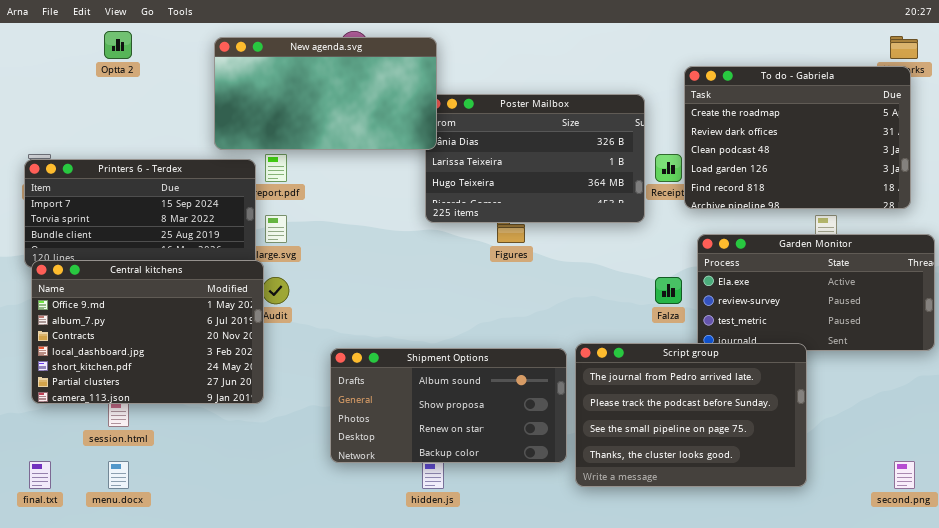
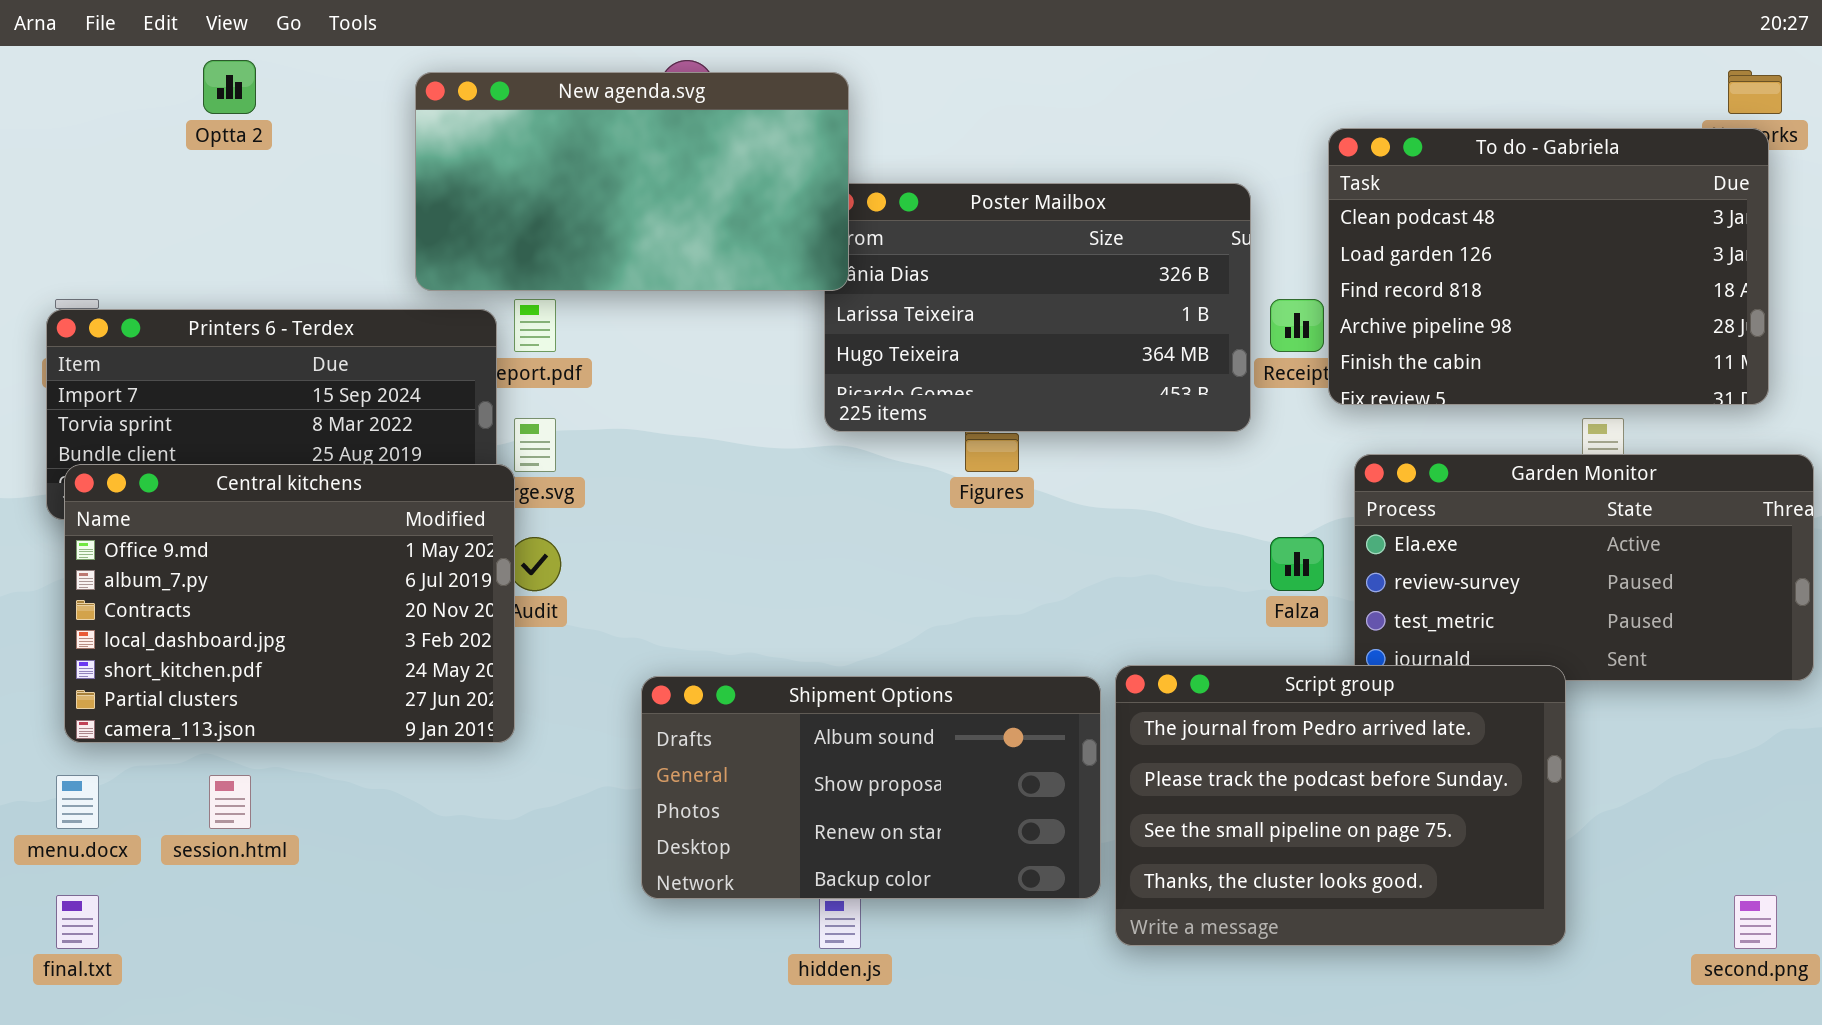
To do - Gabriela: [684,66,911,209] -> [1328,128,1769,405], scrolled down 2 rows
Central kitchens: [31,260,264,404] -> [64,464,515,743], moved
menu.docx: [108,461,129,489] -> [56,775,99,829], moved

